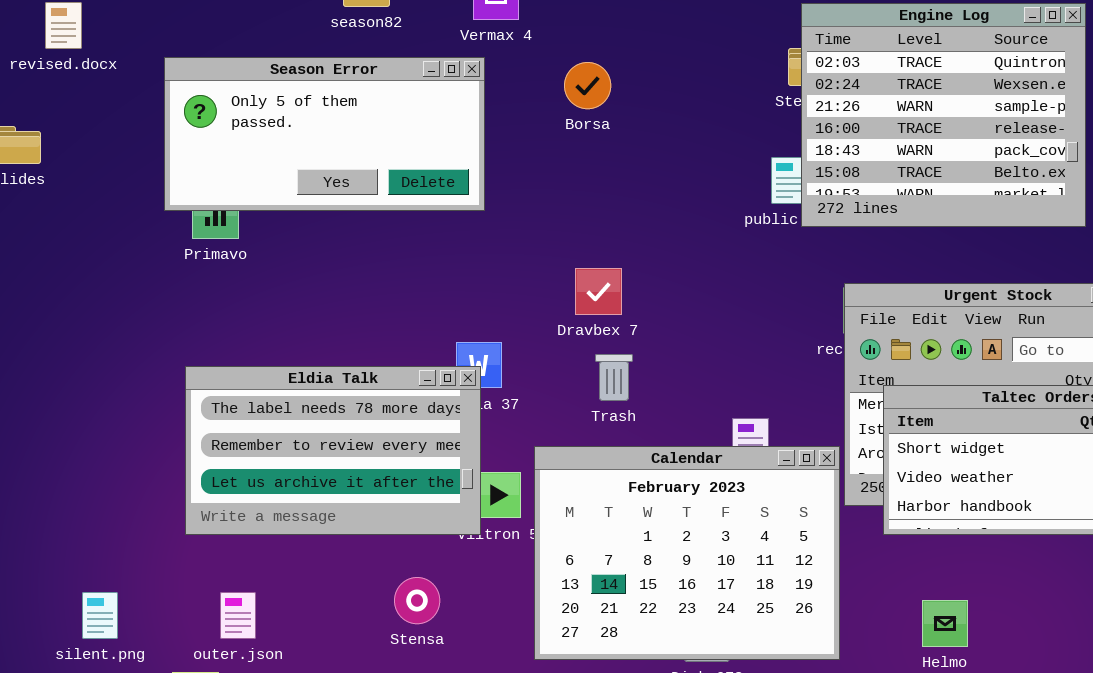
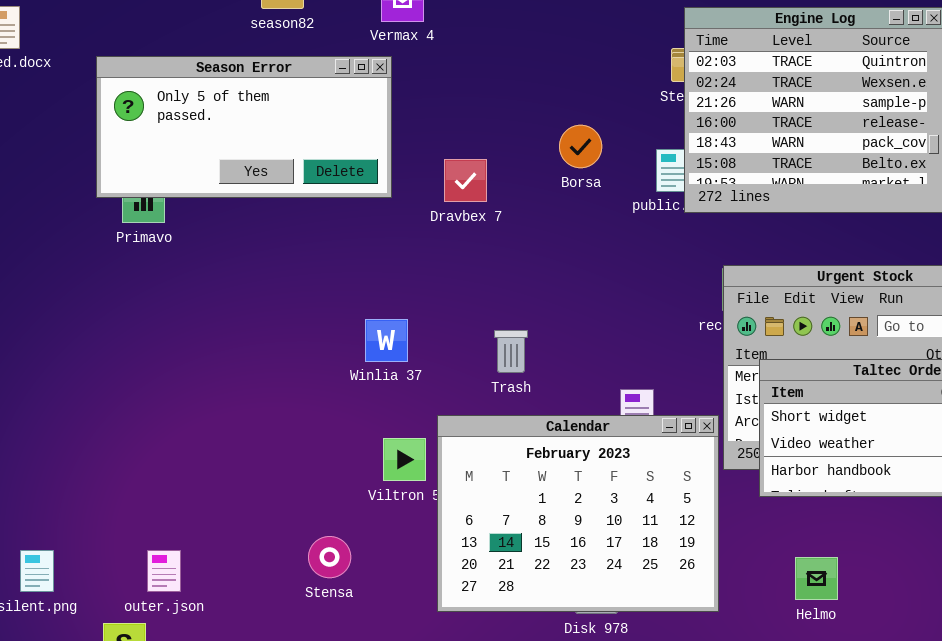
Borsa: [564,62,611,109] -> [559,125,602,168], moved
Dravbex 7: [575,268,622,315] -> [444,159,487,202], moved
Eldia Talk: [185,366,481,535] -> none, closed

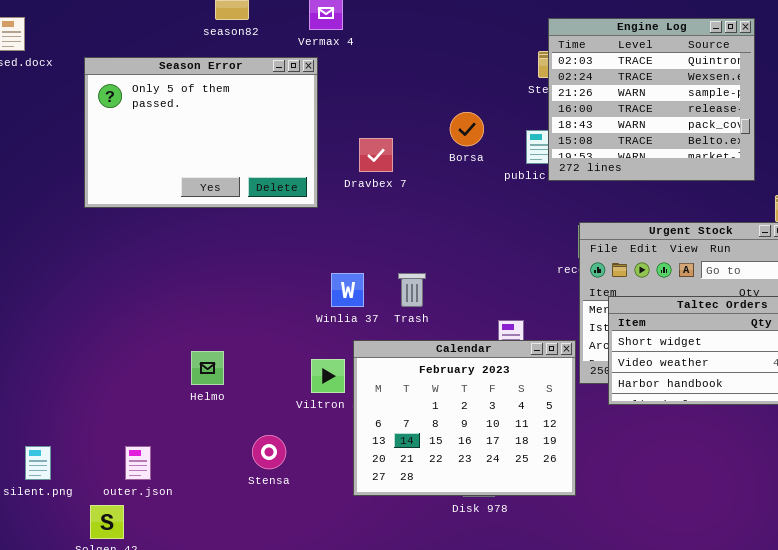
Season Error: [96,56,392,198] -> [84,57,318,208], resized
Winlia 37: [365,319,408,362] -> [331,273,364,307], moved
Helmo: [795,557,838,600] -> [191,351,224,385], moved

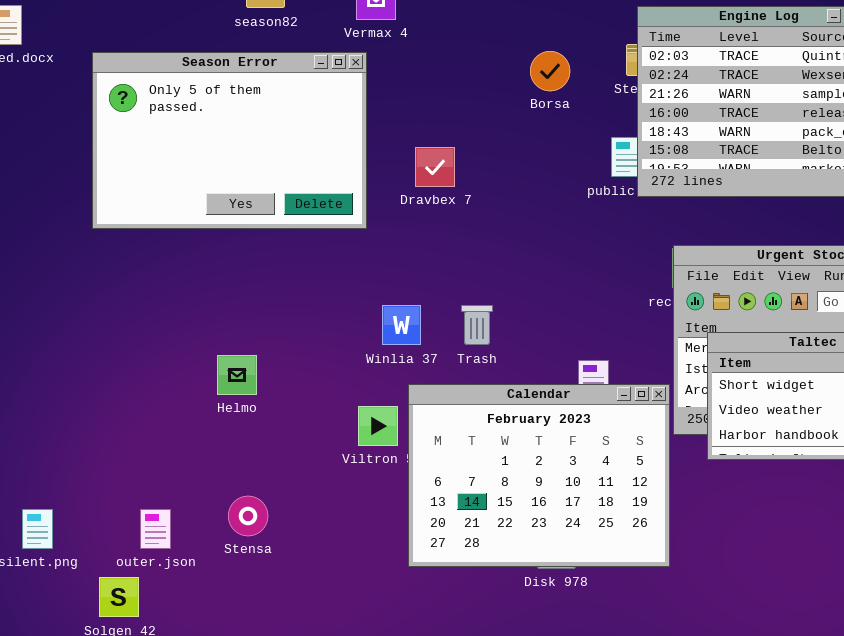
Borsa: [450,112,484,146] -> [530,51,570,91], moved
Helmo: [191,351,224,385] -> [217,355,257,395], moved
Stensa: [252,435,286,469] -> [228,496,268,536], moved

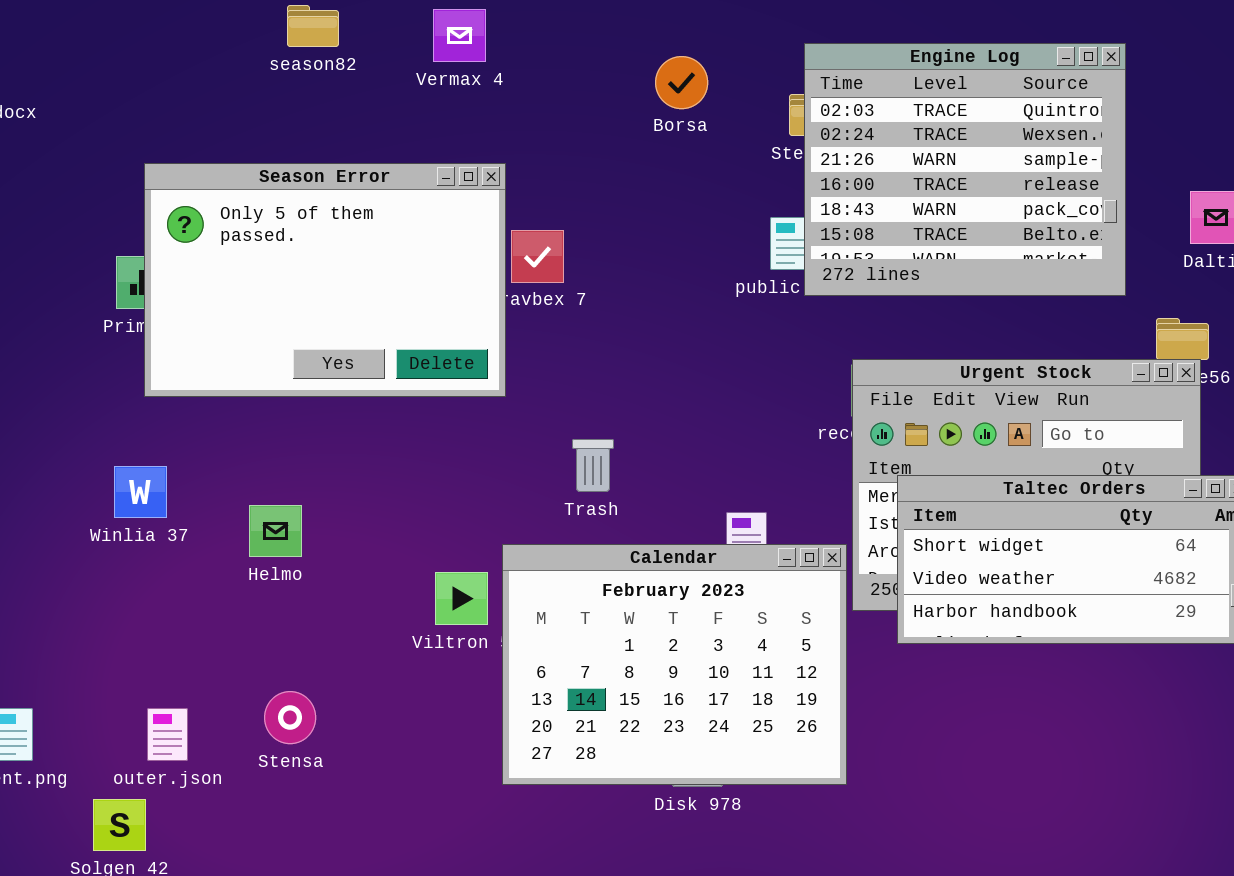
Borsa: [530,51,570,91] -> [655,56,708,109], moved
Season Error: [92,52,367,229] -> [144,163,506,397], moved
Winlia 37: [382,305,421,345] -> [114,466,167,518], moved

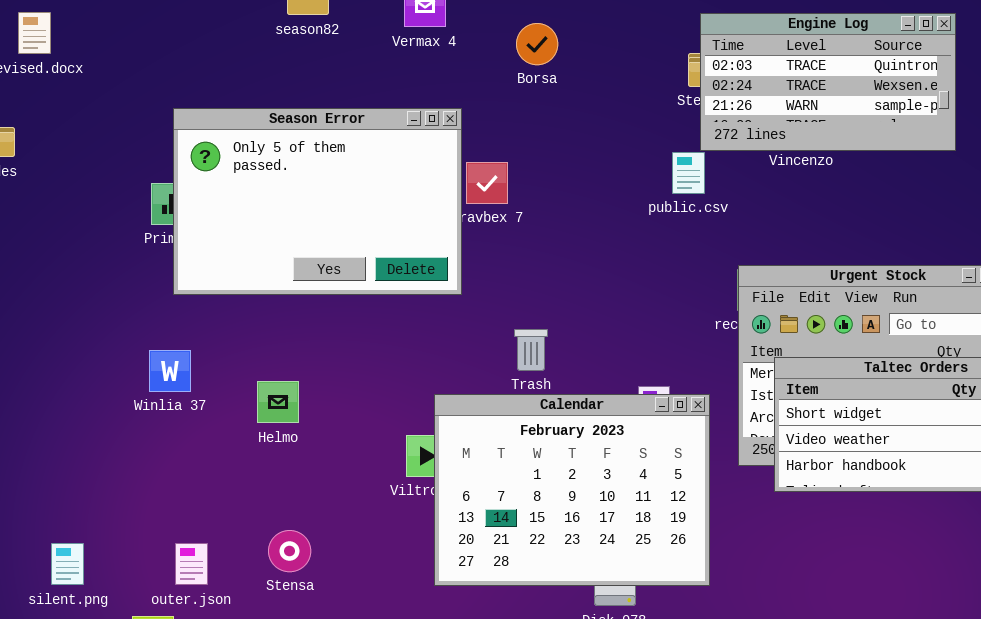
Engine Log: [804,43,1126,296] -> [700,13,956,151], resized
Borsa: [655,56,708,109] -> [516,23,558,65], moved
Calendar: [502,544,847,785] -> [434,394,710,586], moved

